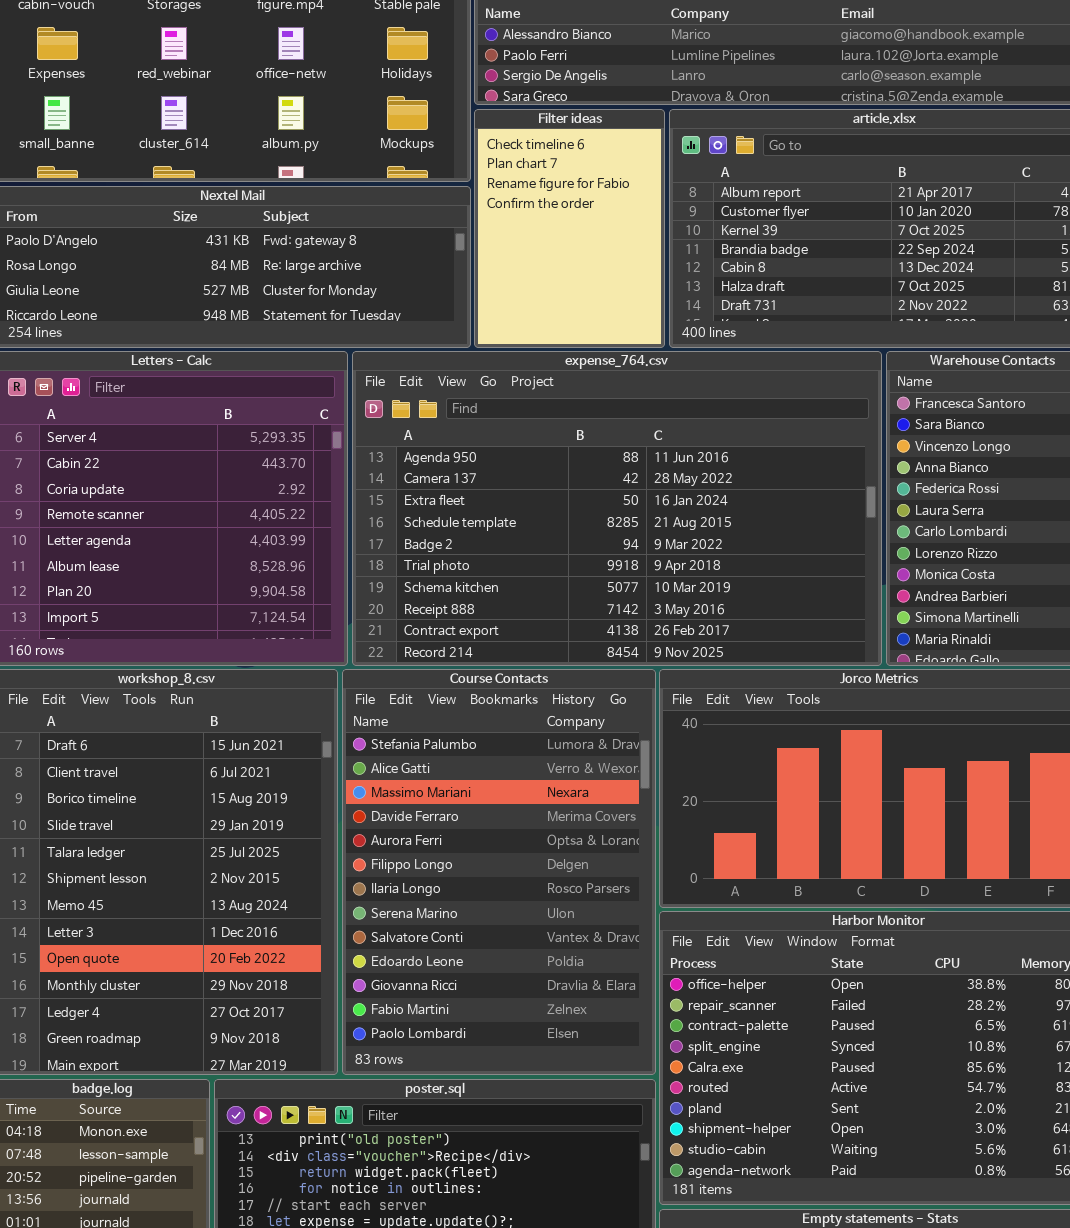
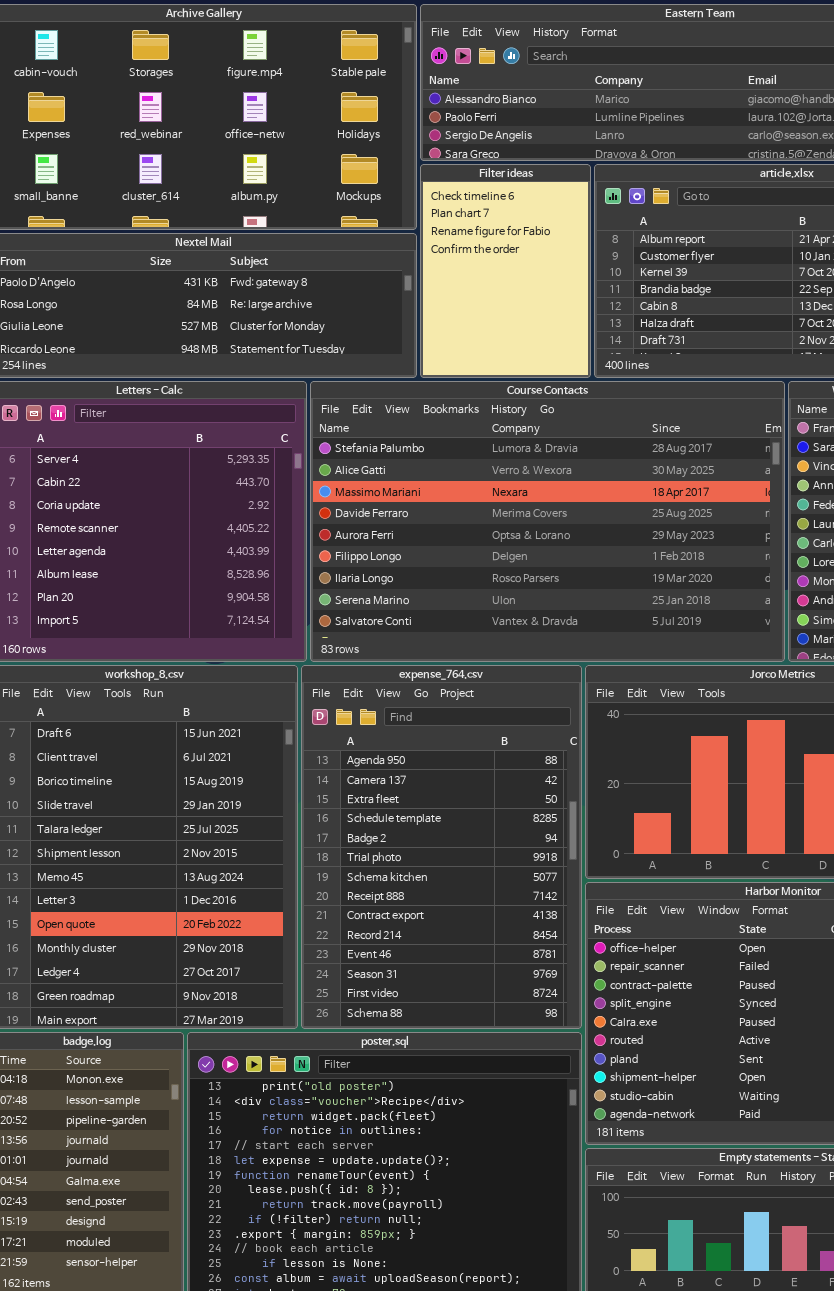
expense_764.csv: [352,351,882,666] -> [301,665,582,1029], moved, resized
Course Contacts: [342,669,656,1075] -> [310,381,785,662], moved, resized

